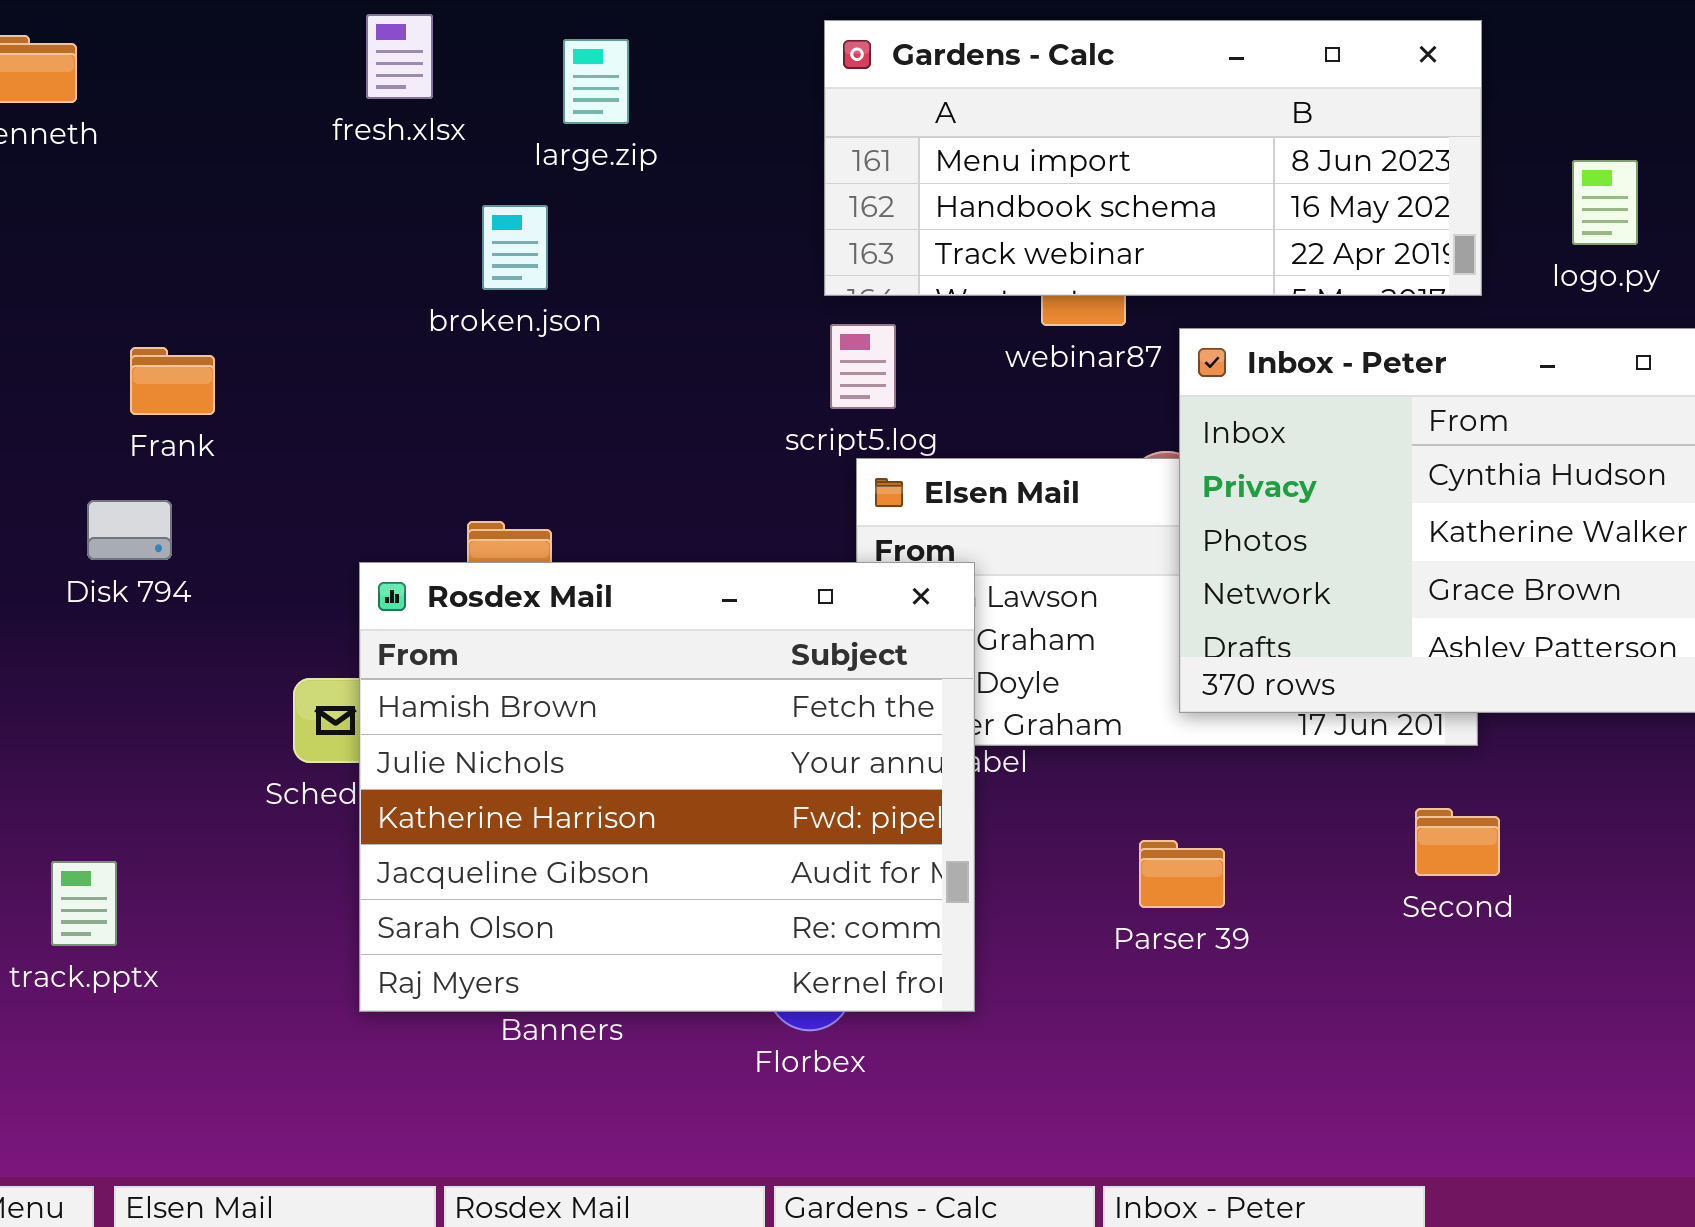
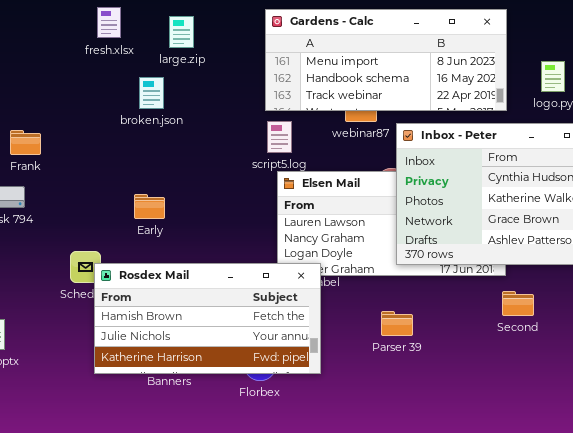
Rosdex Mail: [359,562,975,1012] -> [94,263,321,374], resized
Second: [1415,808,1500,876] -> [502,291,534,316], moved

